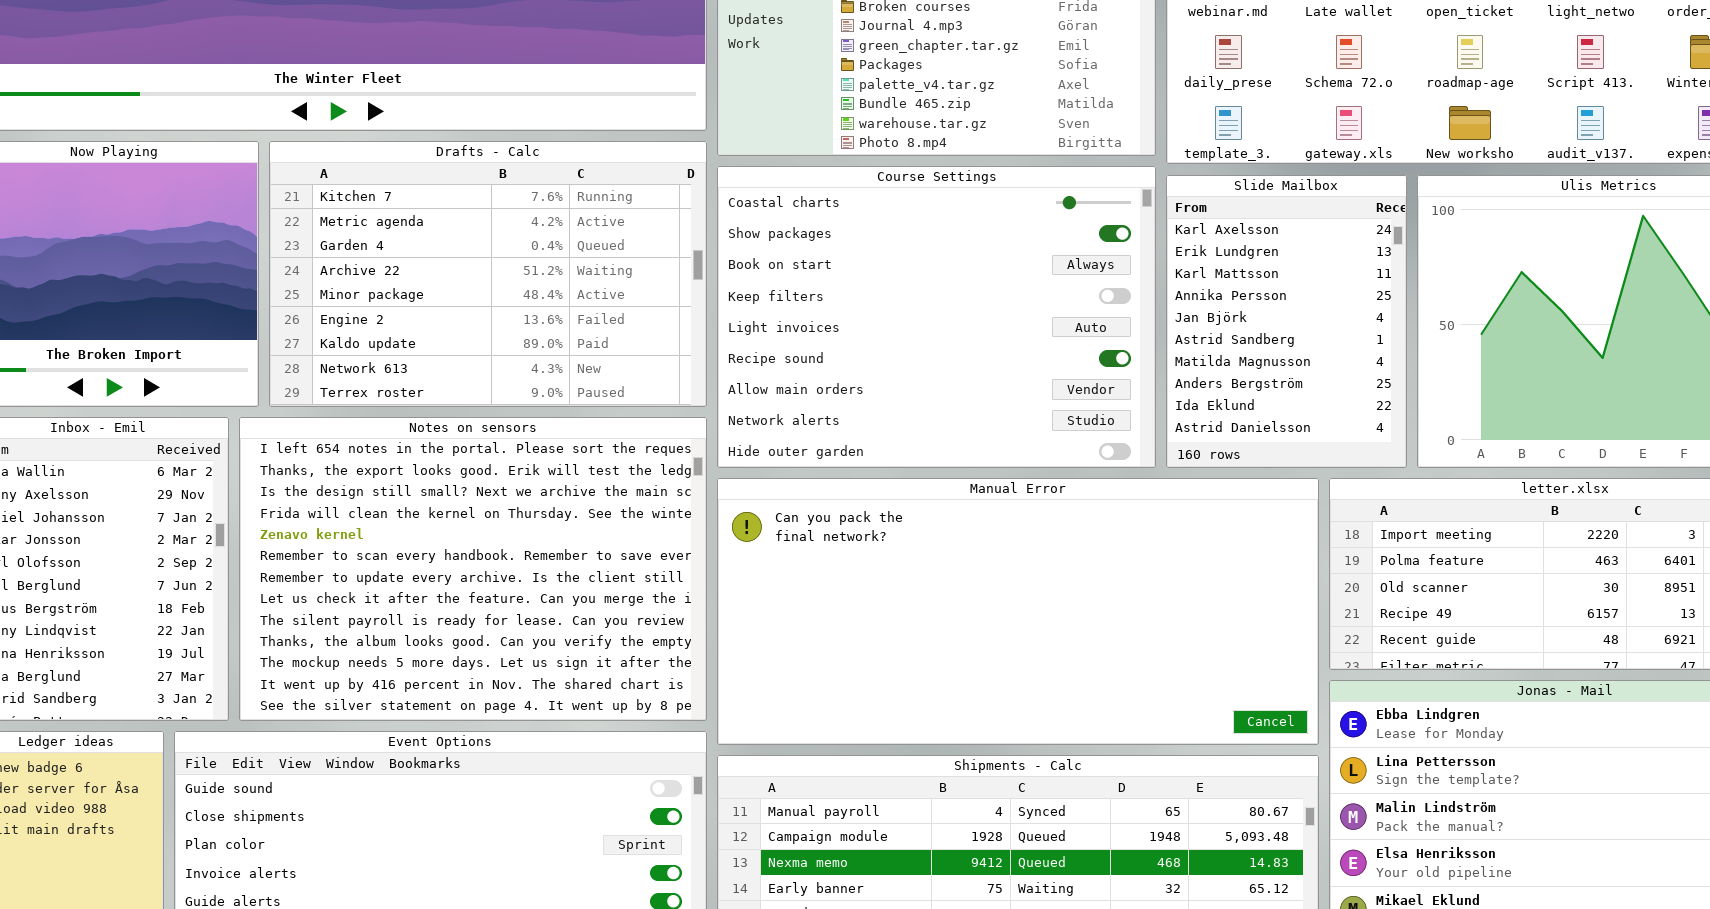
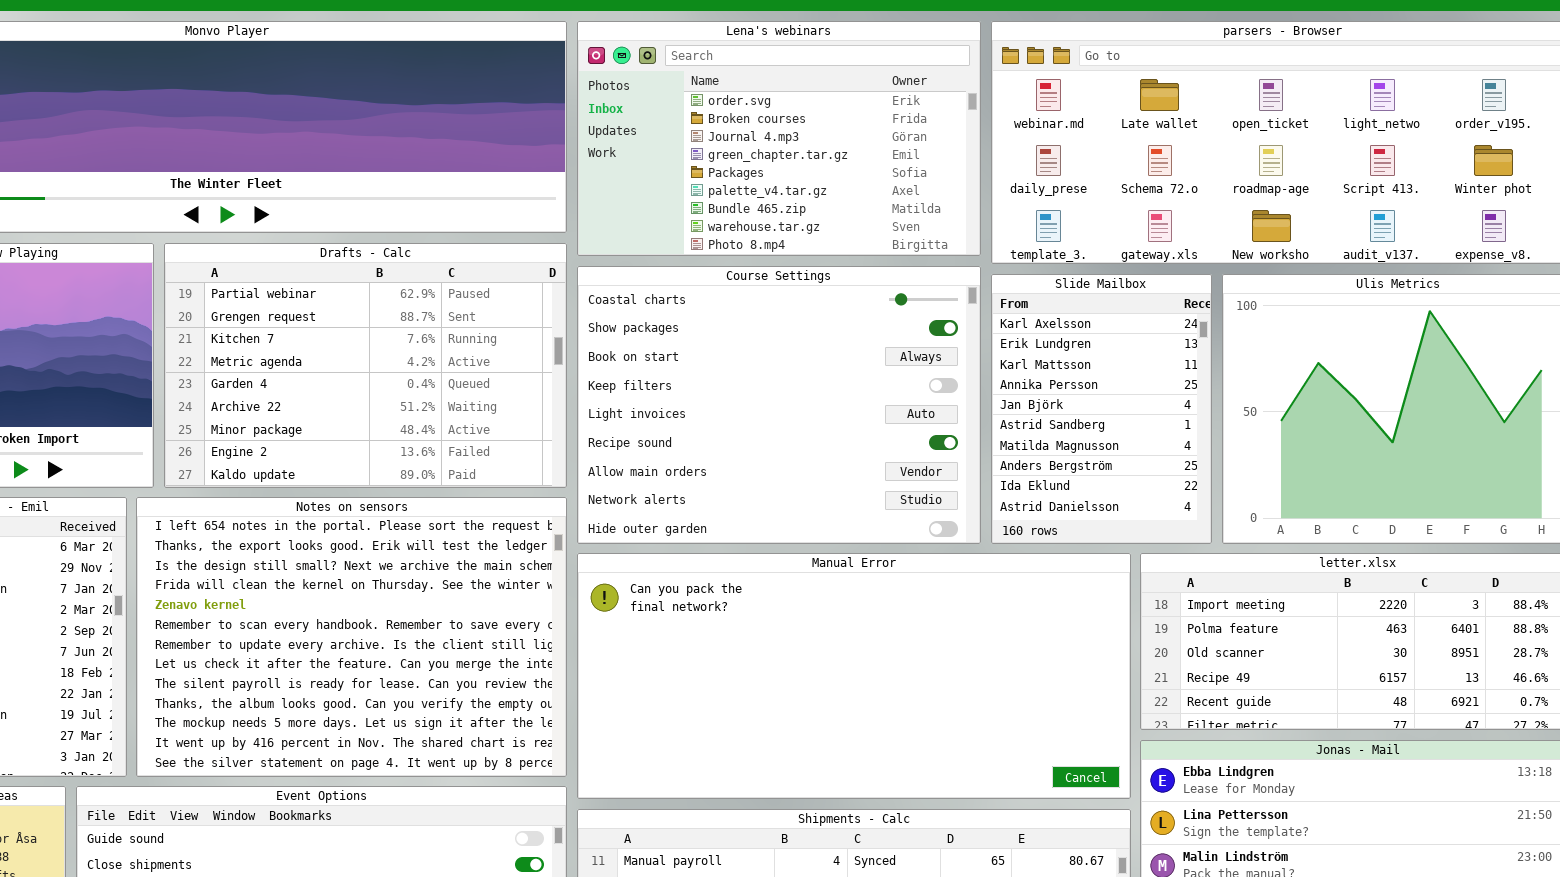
Drafts - Calc: [269,141,707,407] -> [164,243,567,488], scrolled up 2 rows

